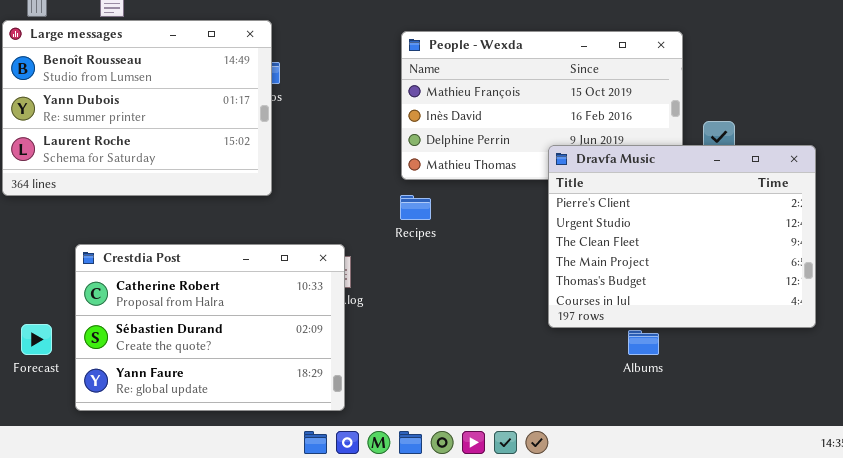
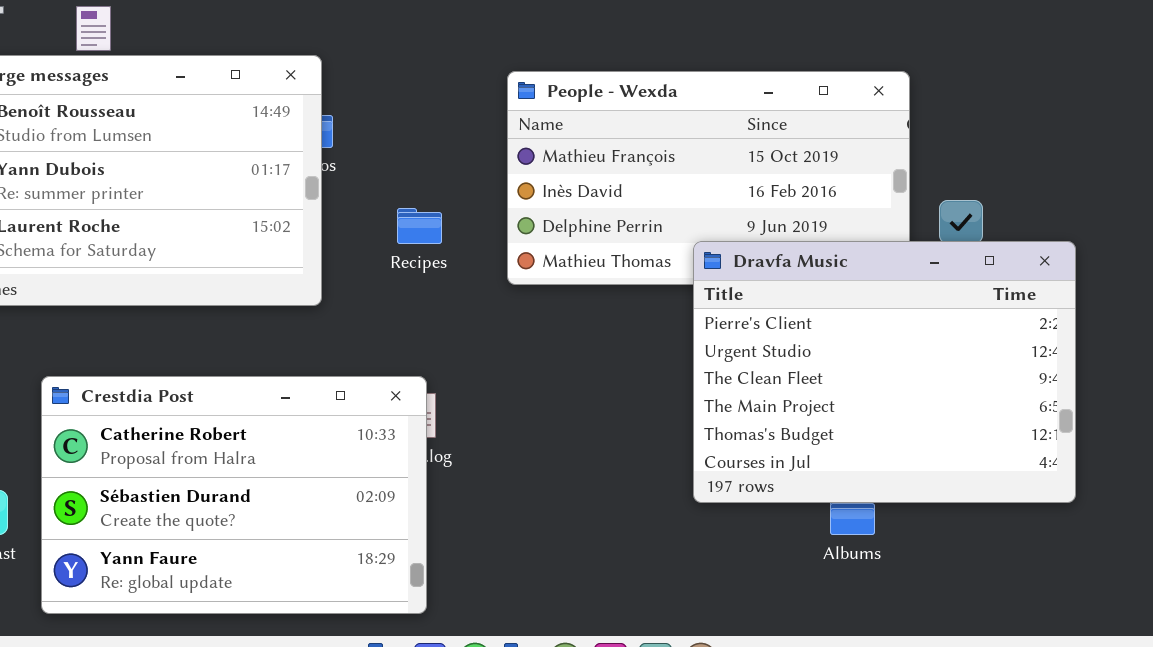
Dravfa Music: [548,145,816,328] -> [693,241,1076,503], moved
Recipes: [400,195,431,220] -> [397,208,442,244], moved

